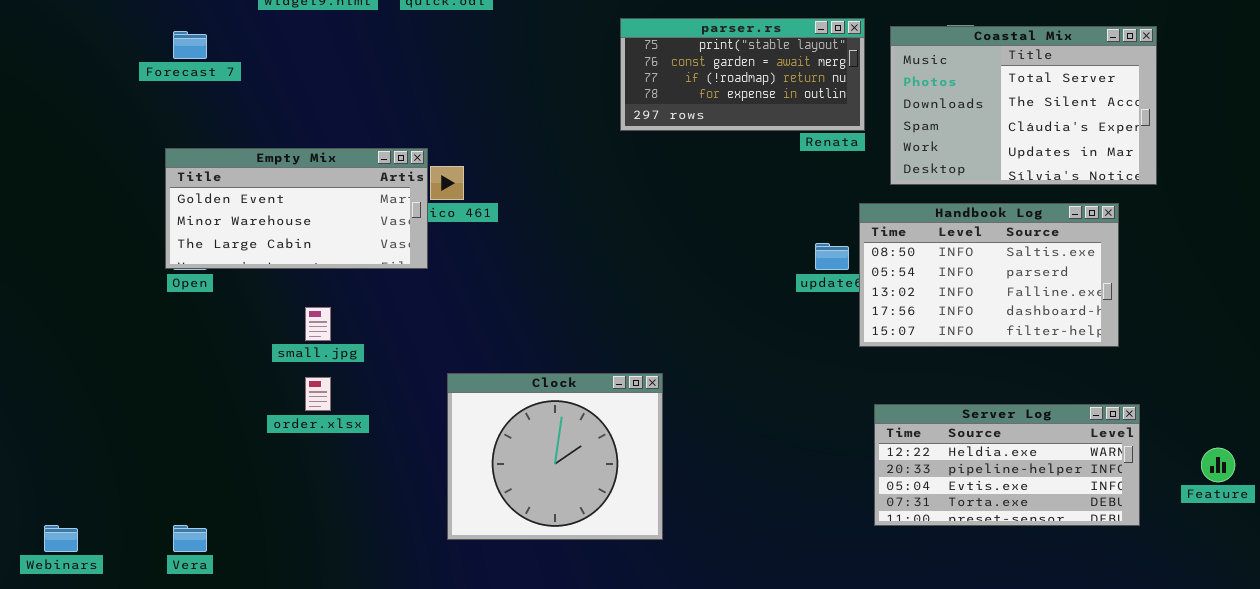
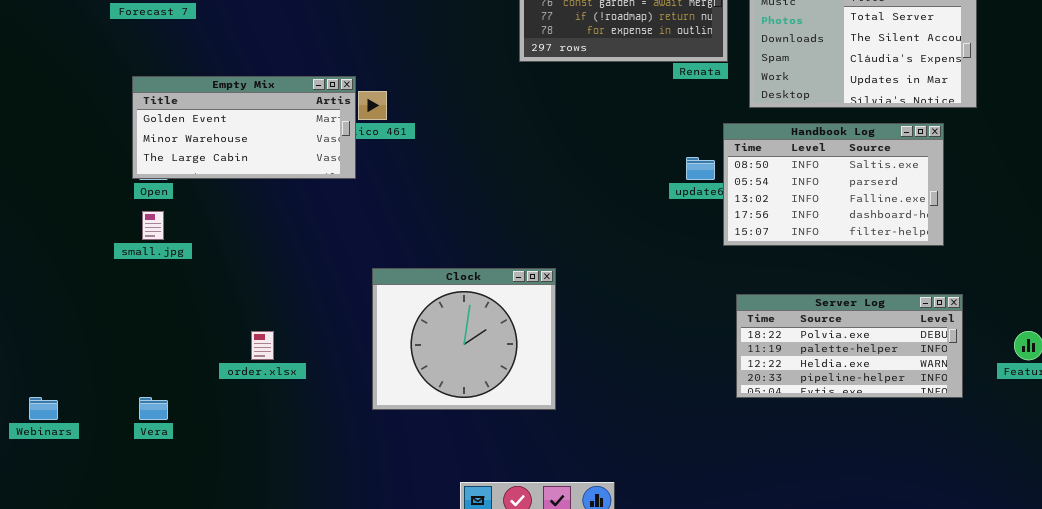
small.jpg: [305,307,331,341] -> [142,211,164,240], moved
order.xlsx: [305,377,331,411] -> [251,331,274,360], moved
Server Log: [874,404,1140,526] -> [736,294,963,398], scrolled up 2 rows

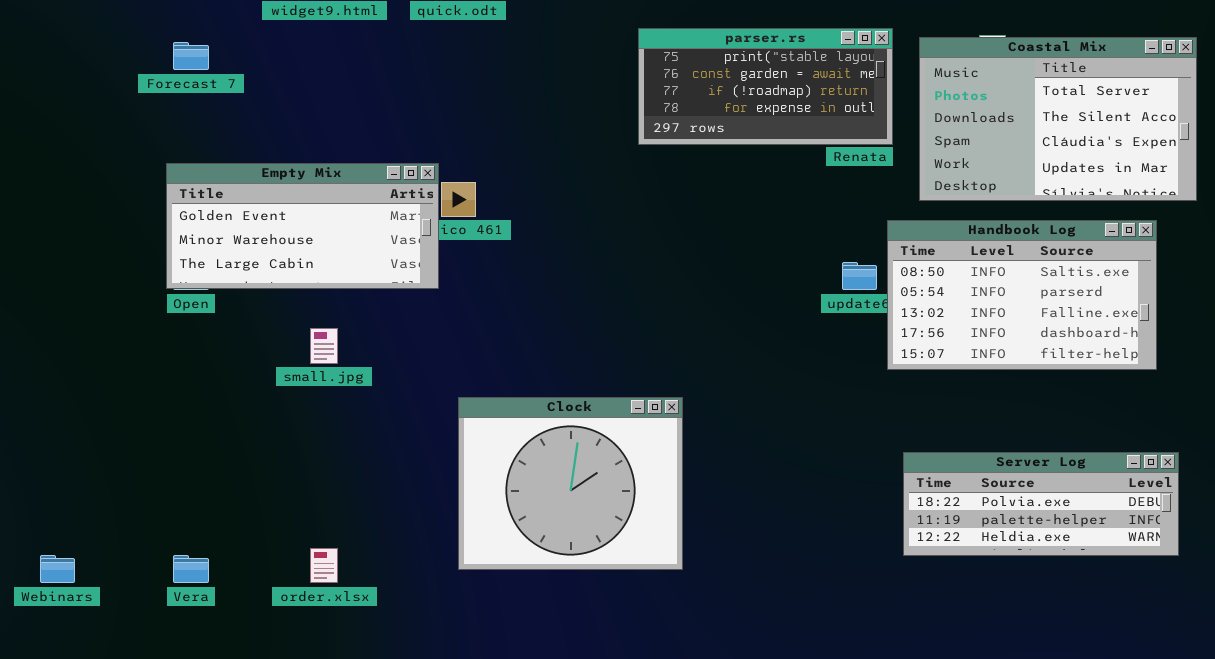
small.jpg: [142,211,164,240] -> [310,328,338,364], moved
Server Log: [736,294,963,398] -> [903,452,1179,556], resized
order.xlsx: [251,331,274,360] -> [310,548,338,583], moved

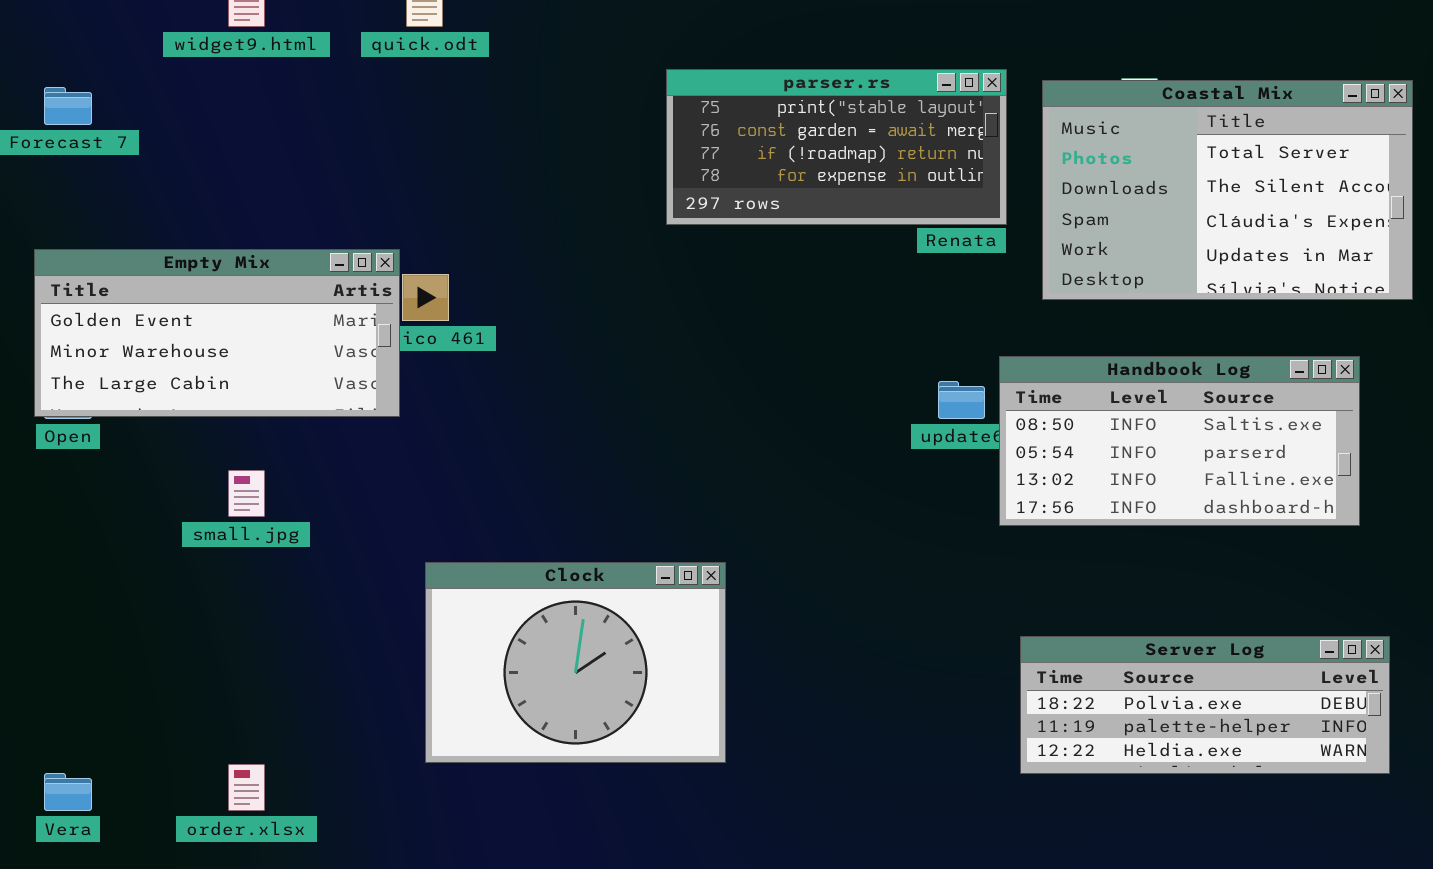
Handbook Log: [887,220,1157,370] -> [999,356,1360,526], resized
Clock: [458,397,683,570] -> [425,562,726,763], resized

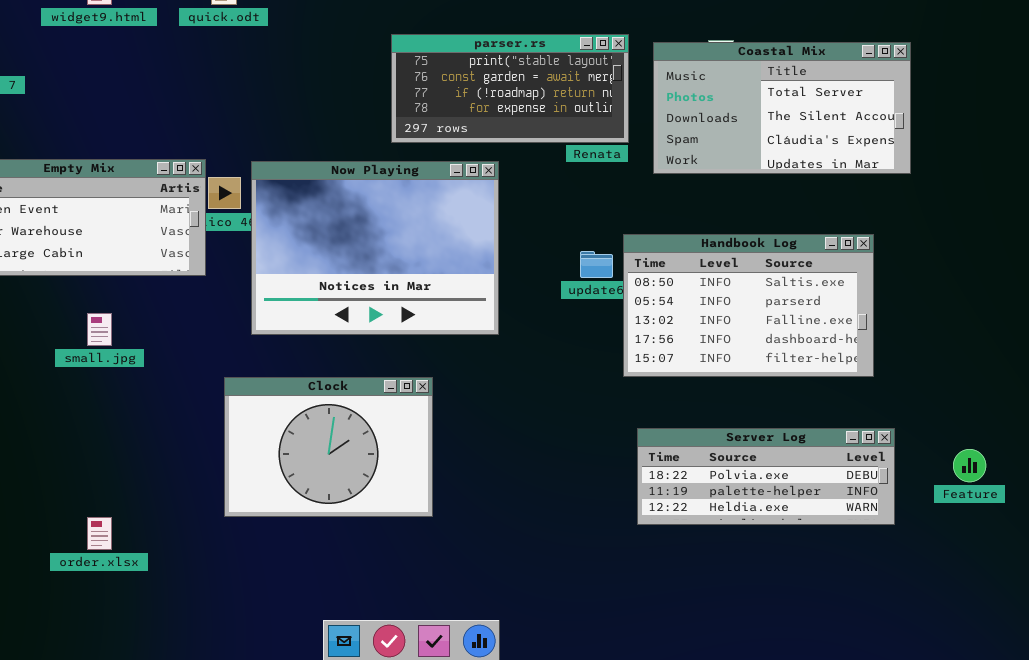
Coastal Mix: [1042,80,1413,300] -> [653,42,911,174], resized
Now Playing: none -> [251,161,499,335], opened
Handbook Log: [999,356,1360,526] -> [623,234,874,377], resized

